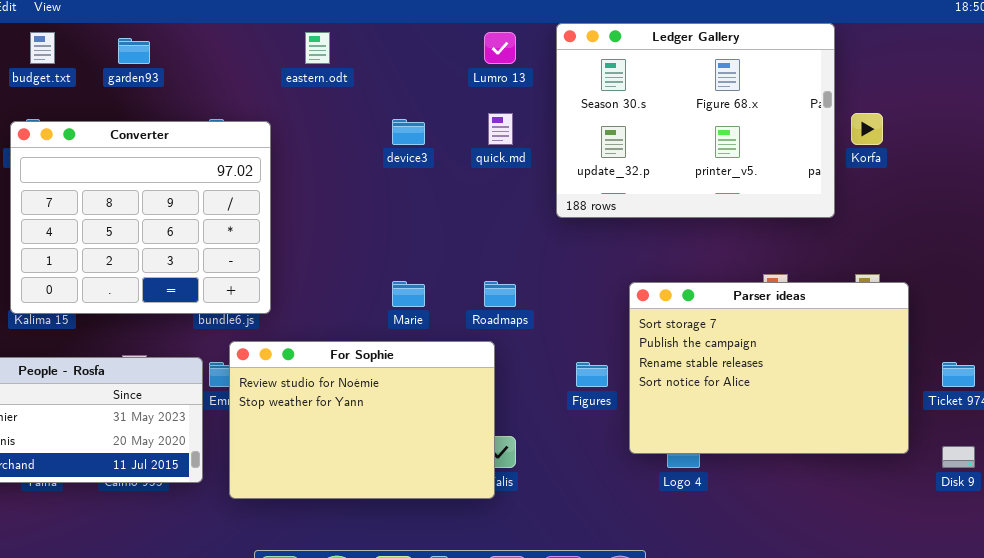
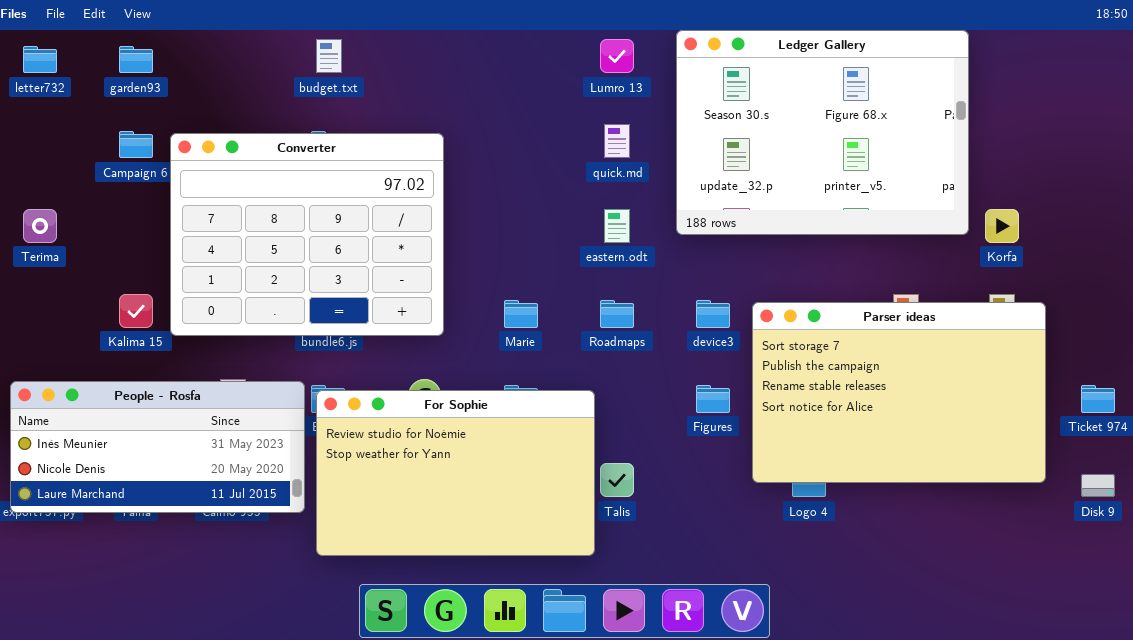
budget.txt: [30,32,55,64] -> [316,39,342,73], moved
eastern.odt: [305,32,330,64] -> [604,209,630,243], moved
garden93: [118,38,150,64] -> [119,46,153,73], moved
Korfa: [851,113,883,145] -> [985,209,1019,243], moved
device3: [392,119,425,145] -> [696,300,730,328], moved
Converter: [10,121,271,314] -> [170,133,444,336], moved
For Sophie: [229,341,495,499] -> [316,390,595,556], moved

